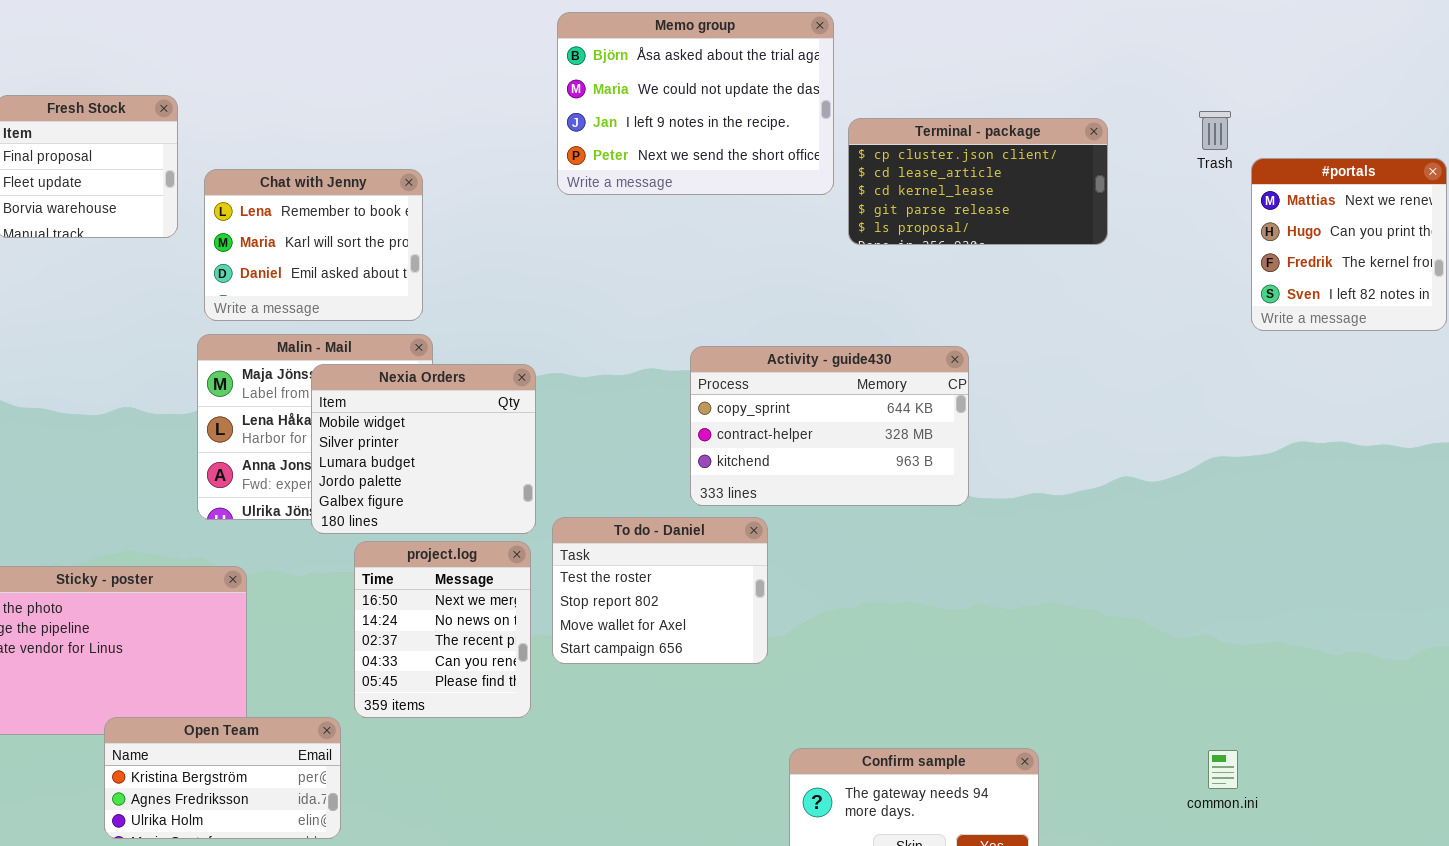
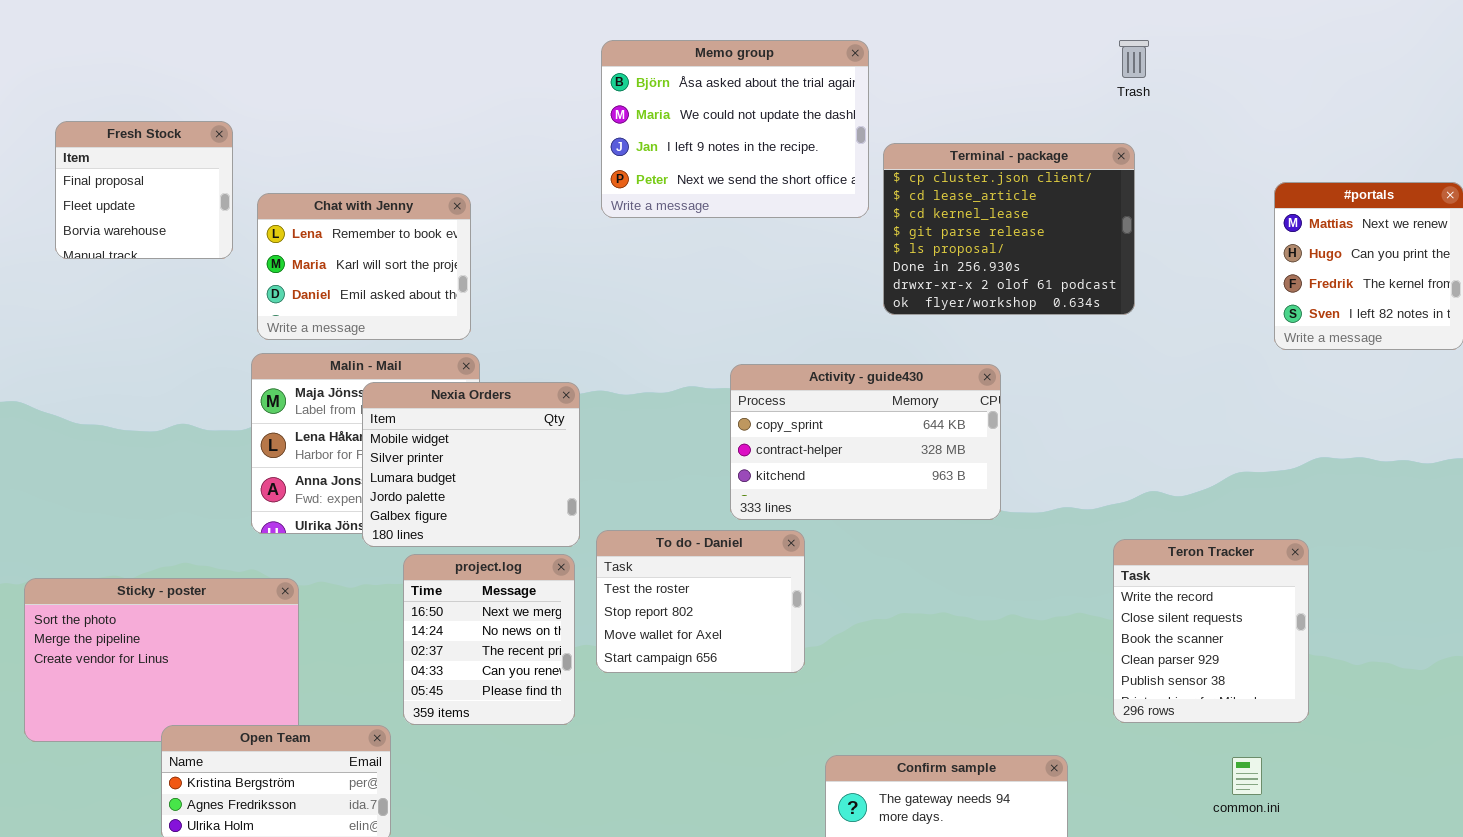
Trash: [1199,111,1231,150] -> [1119,40,1149,78], moved
Terminal - package: [848,118,1108,245] -> [883,143,1135,315], resized
Teron Tracker: none -> [1113,539,1309,723], opened

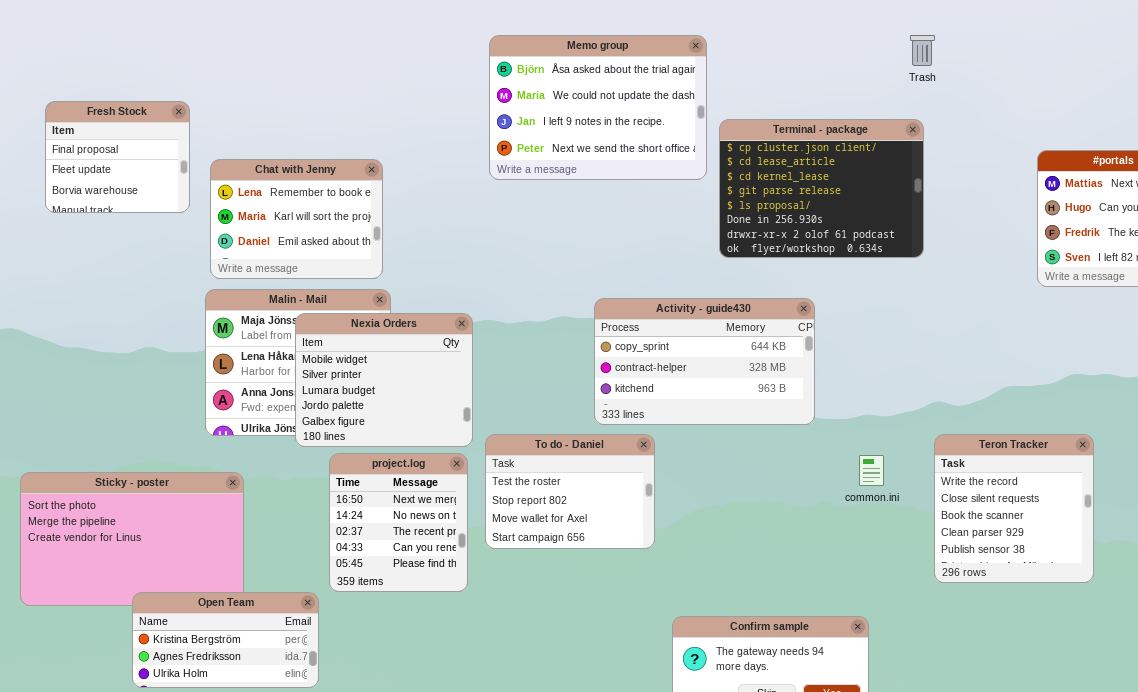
Teron Tracker: [1113,539,1309,723] -> [934,434,1094,583], moved
common.ini: [1232,757,1262,795] -> [859,455,884,486], moved

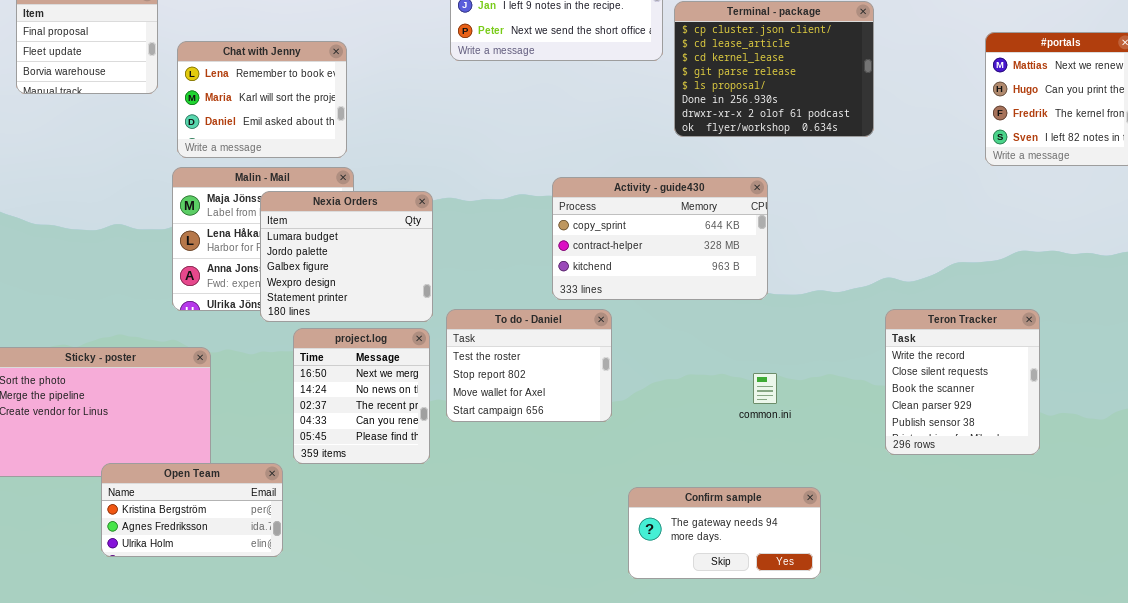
Nexia Orders: [295,313,473,447] -> [260,191,433,322], scrolled down 2 rows
common.ini: [859,455,884,486] -> [753,373,777,404], moved

